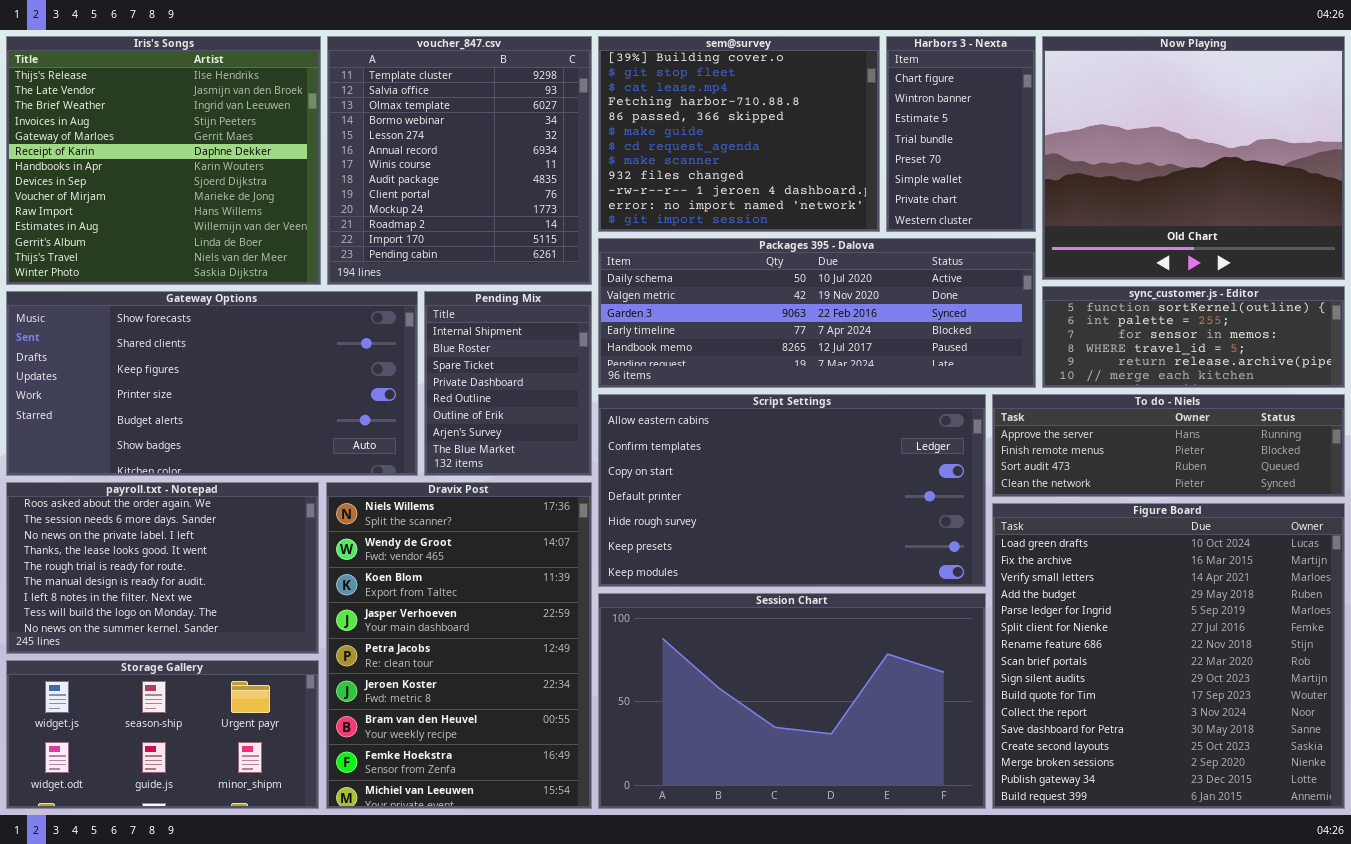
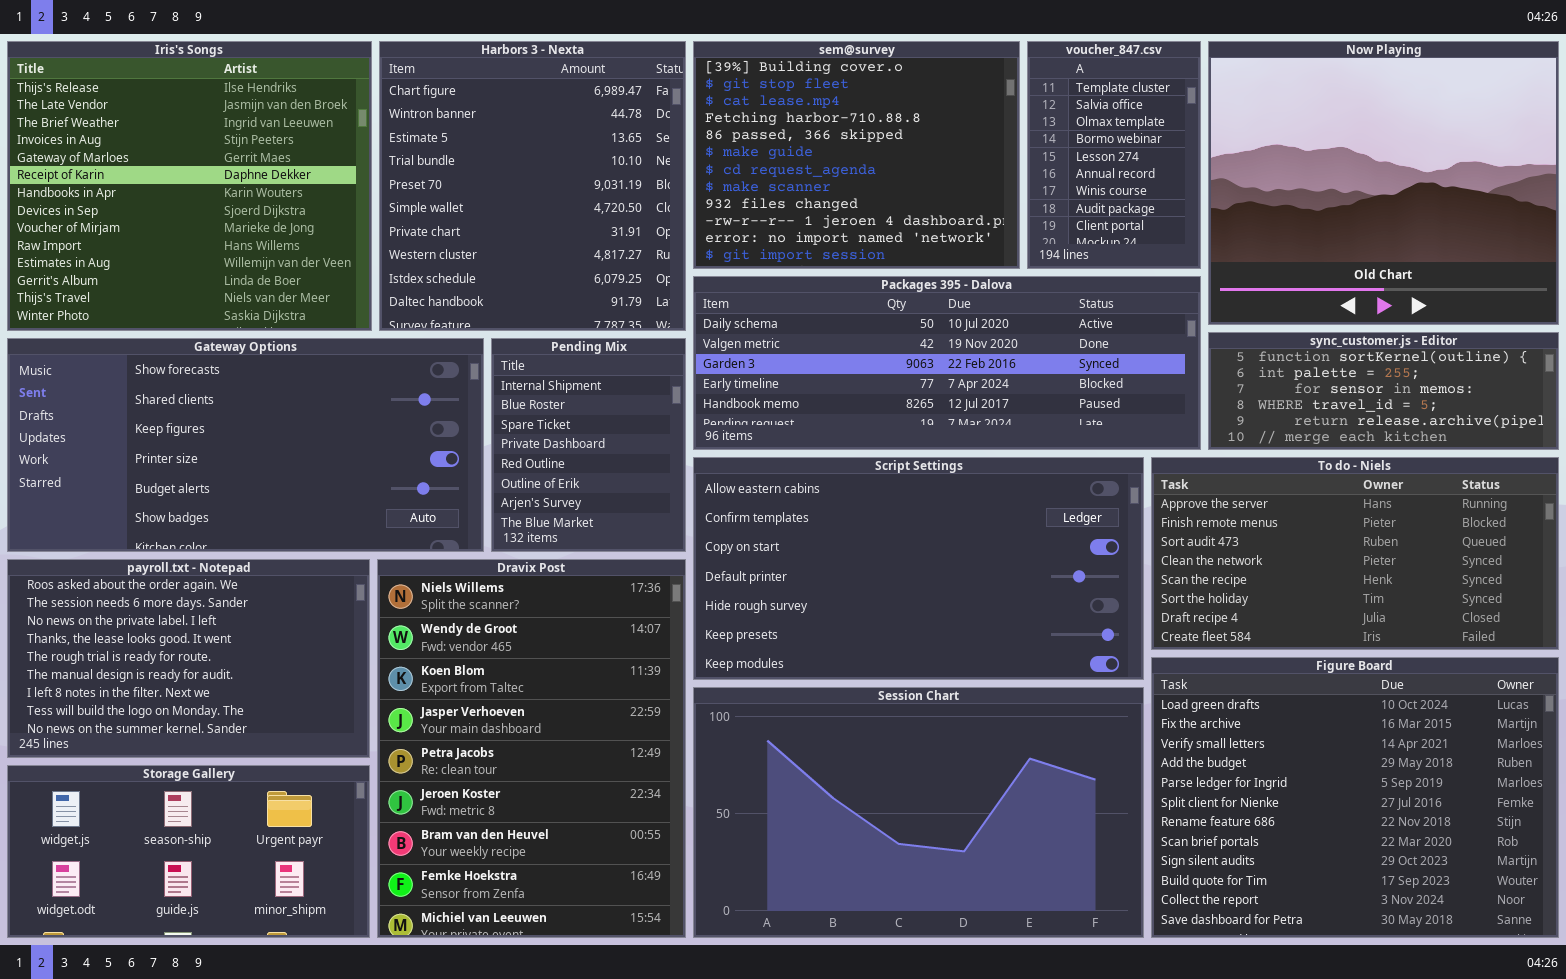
voucher_847.csv: [327,36,592,285] -> [1027,41,1201,269], moved, resized
Harbors 3 - Nexta: [886,36,1036,232] -> [379,41,686,331], moved, resized
To do - Niels: [992,394,1345,497] -> [1151,457,1559,650], resized
Figure Board: [992,503,1345,809] -> [1151,657,1559,938], resized

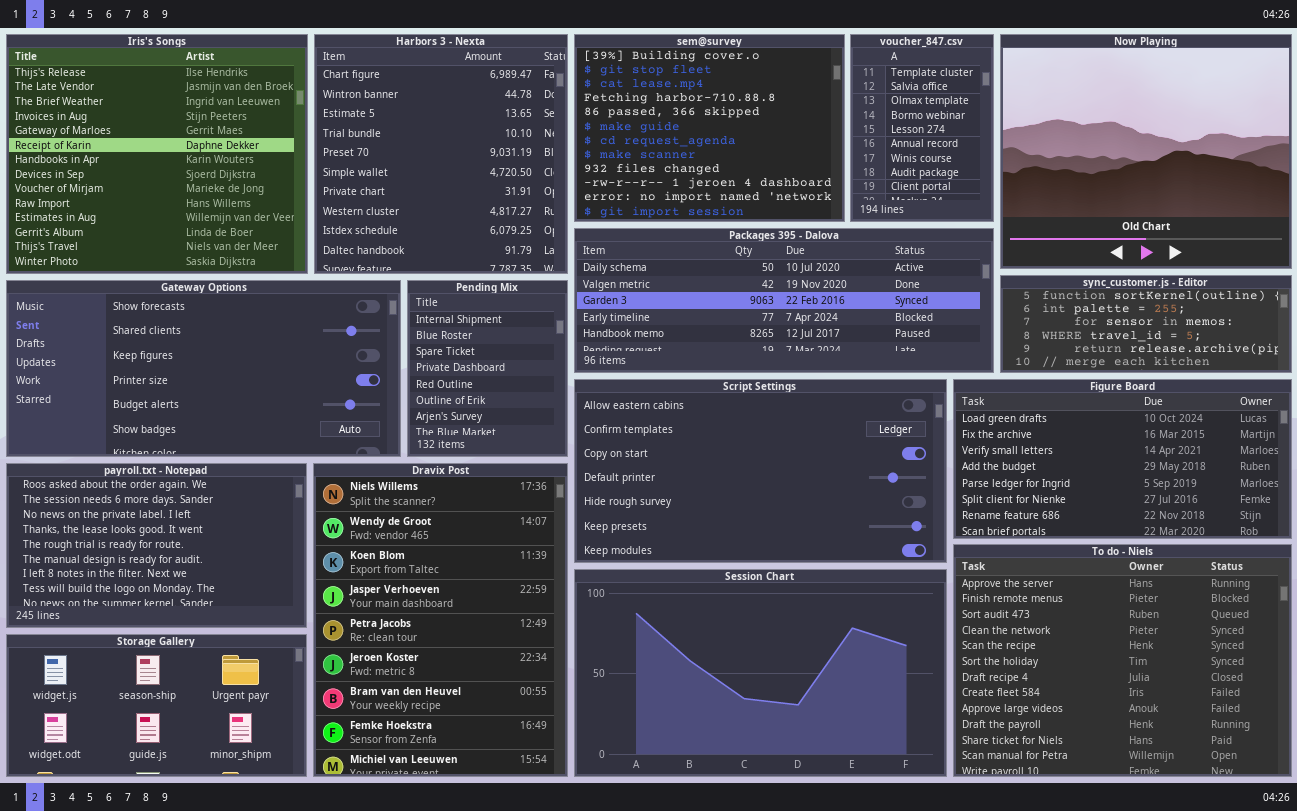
To do - Niels: [1151,457,1559,650] -> [953,544,1292,777], moved, resized
Figure Board: [1151,657,1559,938] -> [953,379,1292,539], moved, resized

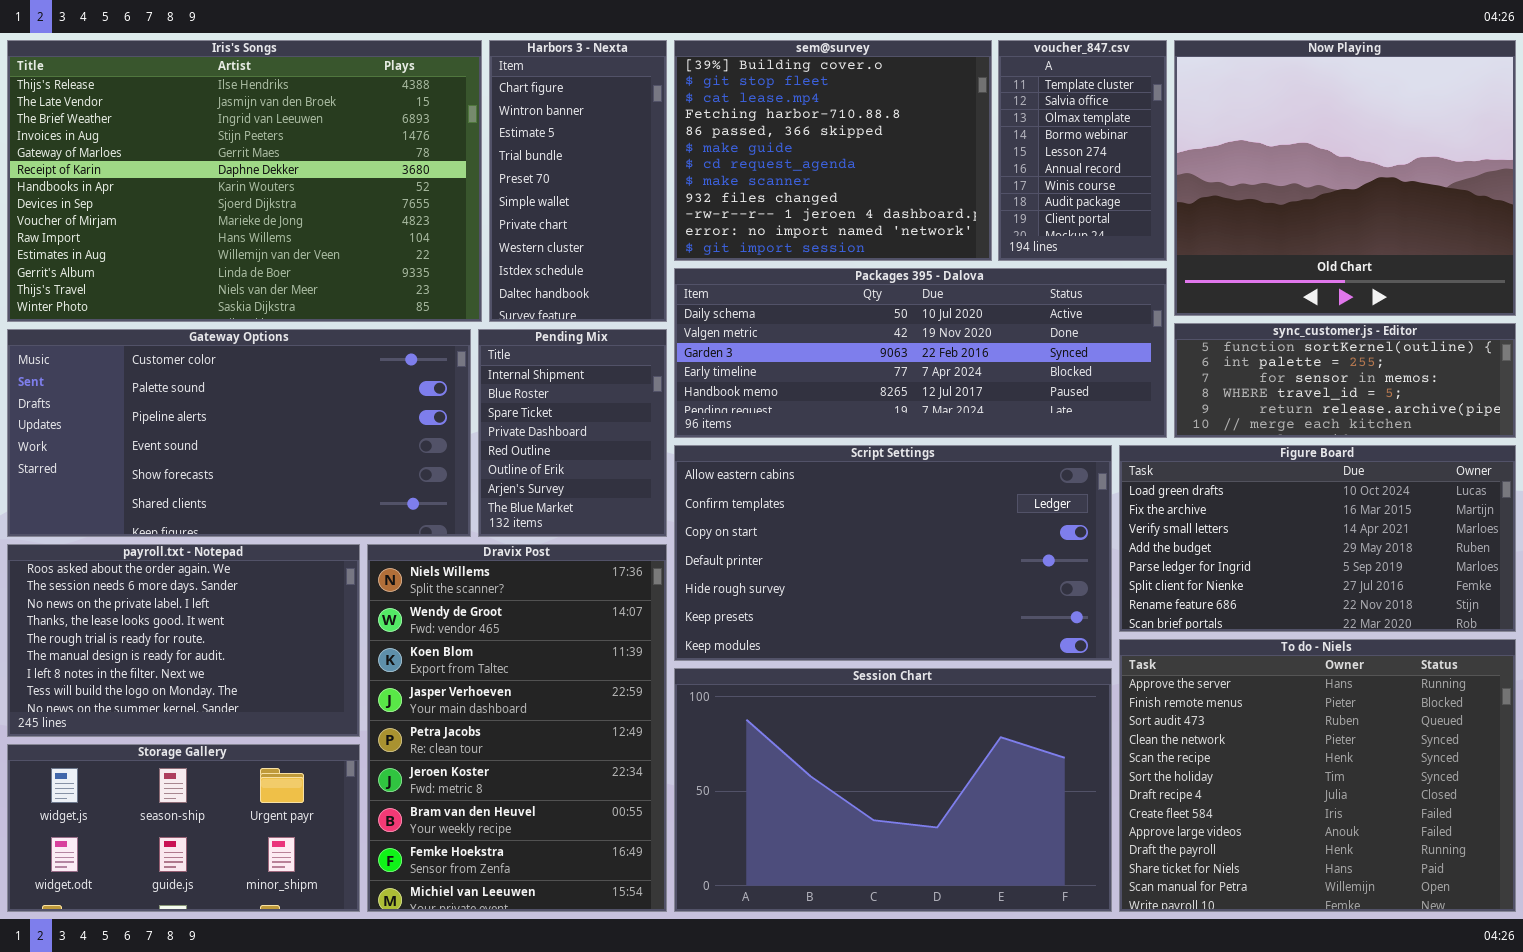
Iris's Songs: [6,34,308,274] -> [7,40,482,322], resized
Harbors 3 - Nexta: [314,34,568,274] -> [489,40,667,322], resized
Gateway Options: [6,280,401,457] -> [7,329,471,537], scrolled up 4 rows

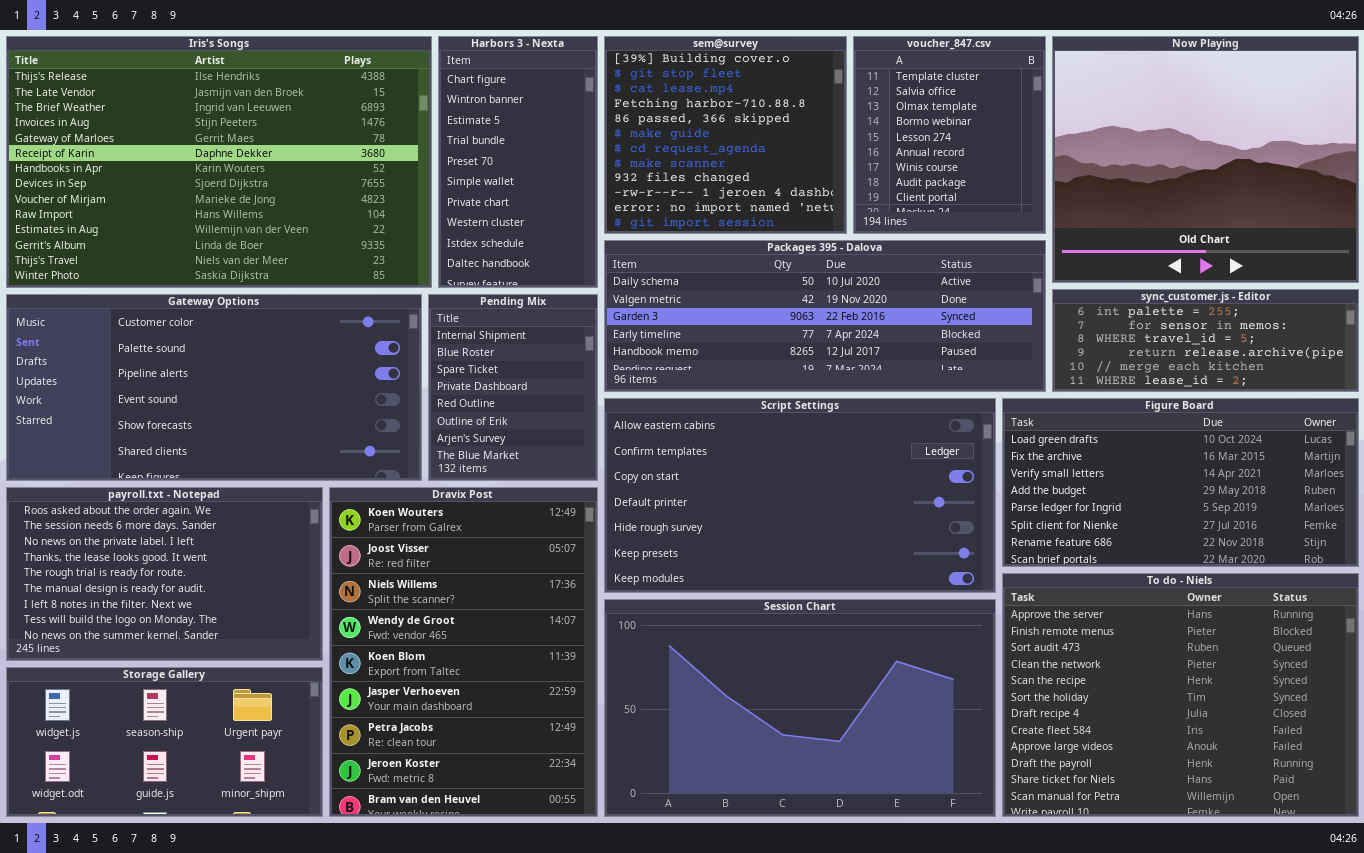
sem@survey: [674,40,992,261] -> [604,36,847,234], resized
voucher_847.csv: [998,40,1167,261] -> [853,36,1046,234], resized
sync_customer.js - Editor: [1174,323,1516,438] -> [1052,289,1359,392], scrolled down 1 row
Dravix Post: [367,544,667,912] -> [329,487,598,817], scrolled up 2 rows

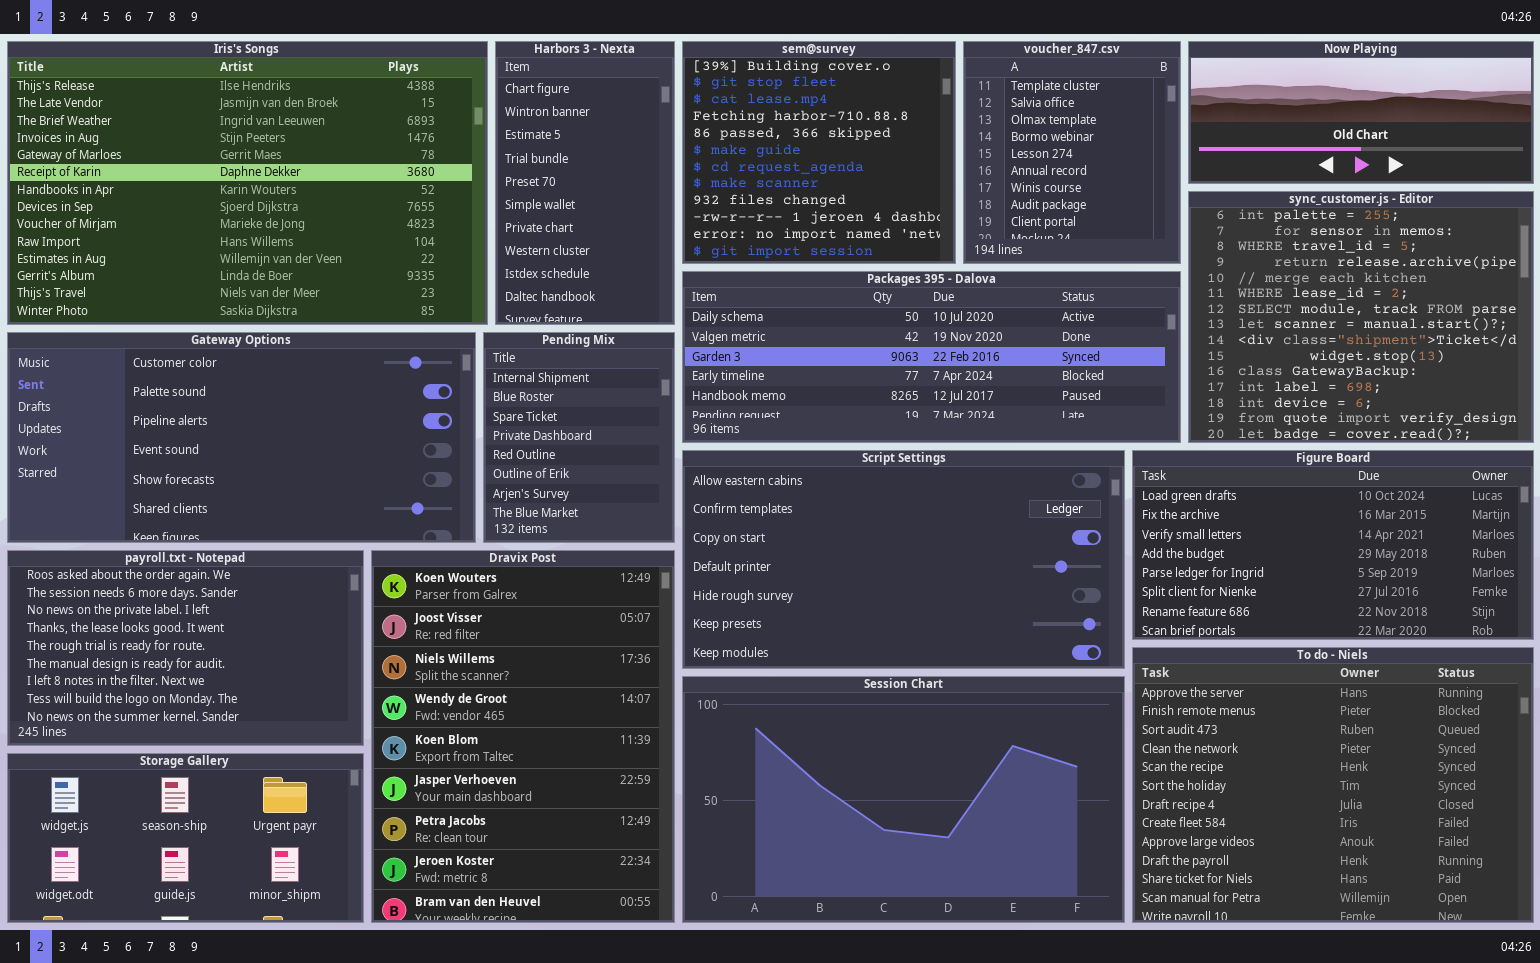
Now Playing: [1052,36,1359,283] -> [1188,41,1534,184], resized
sync_customer.js - Editor: [1052,289,1359,392] -> [1188,191,1534,443], resized

